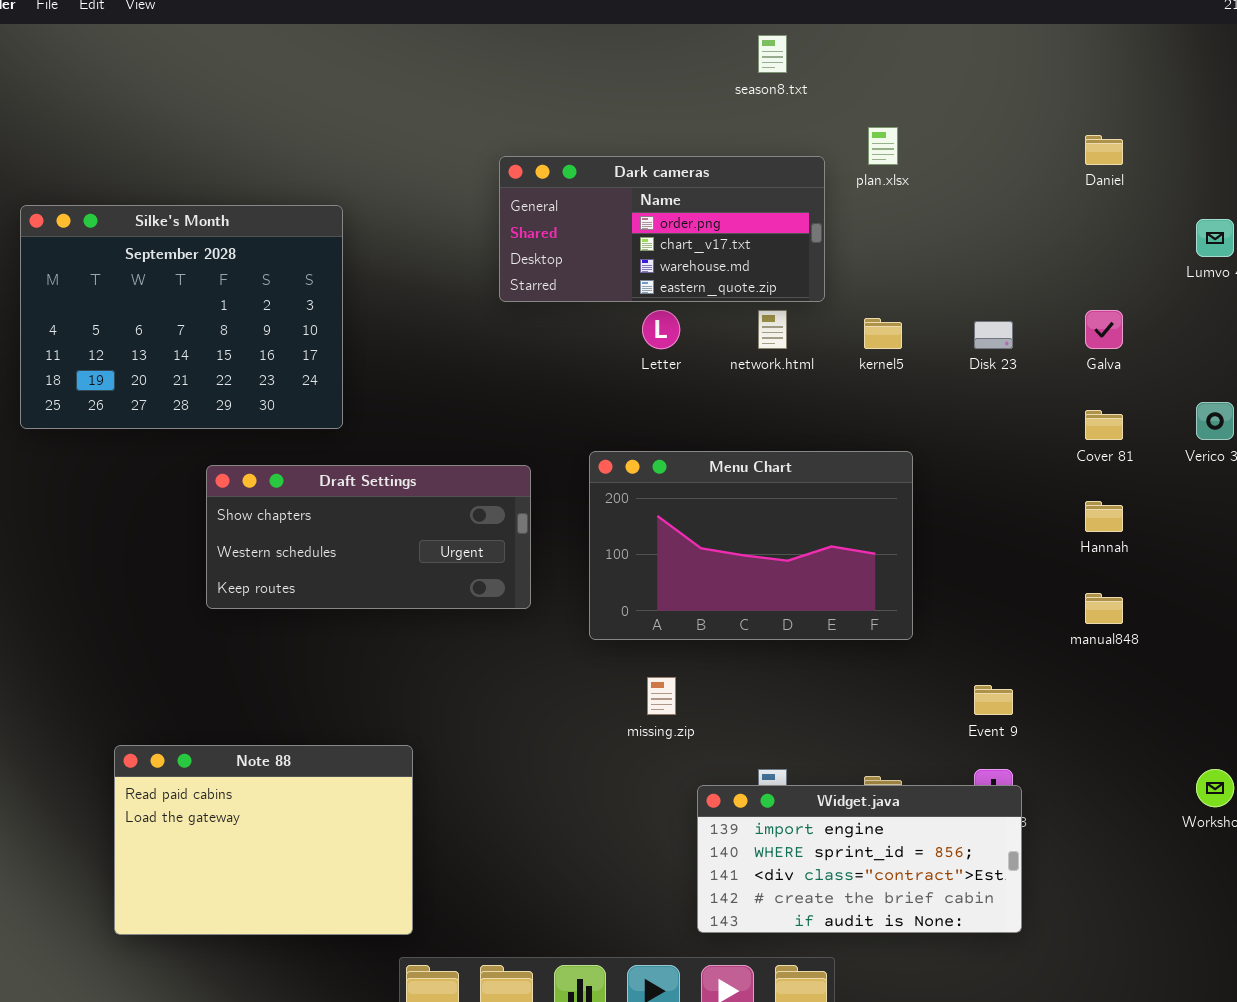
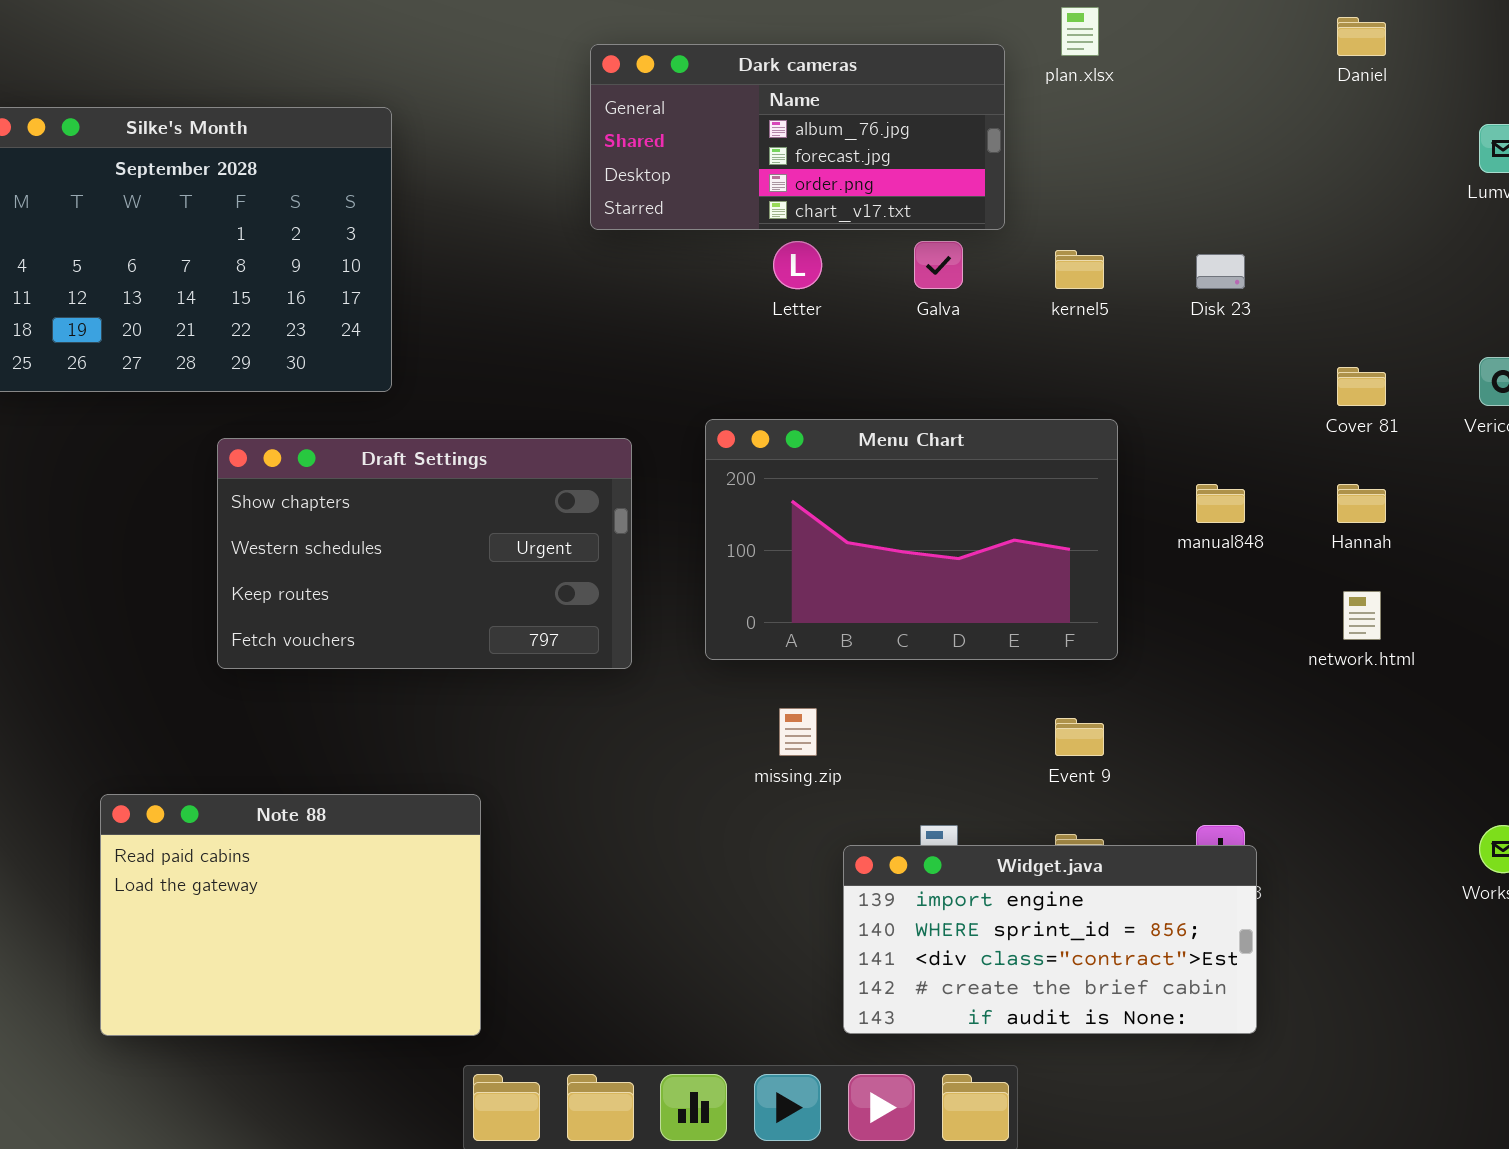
Dark cameras: [499,156,825,302] -> [590,44,1005,230], scrolled up 2 rows
network.html: [758,310,787,349] -> [1343,591,1381,640], moved
Galva: [1085,310,1123,349] -> [914,241,963,289], moved
Draft Settings: [206,465,531,609] -> [217,438,632,669], resized
manual848: [1085,593,1123,624] -> [1196,484,1245,523], moved
Event 9: [974,685,1013,715] -> [1055,718,1104,756], moved

